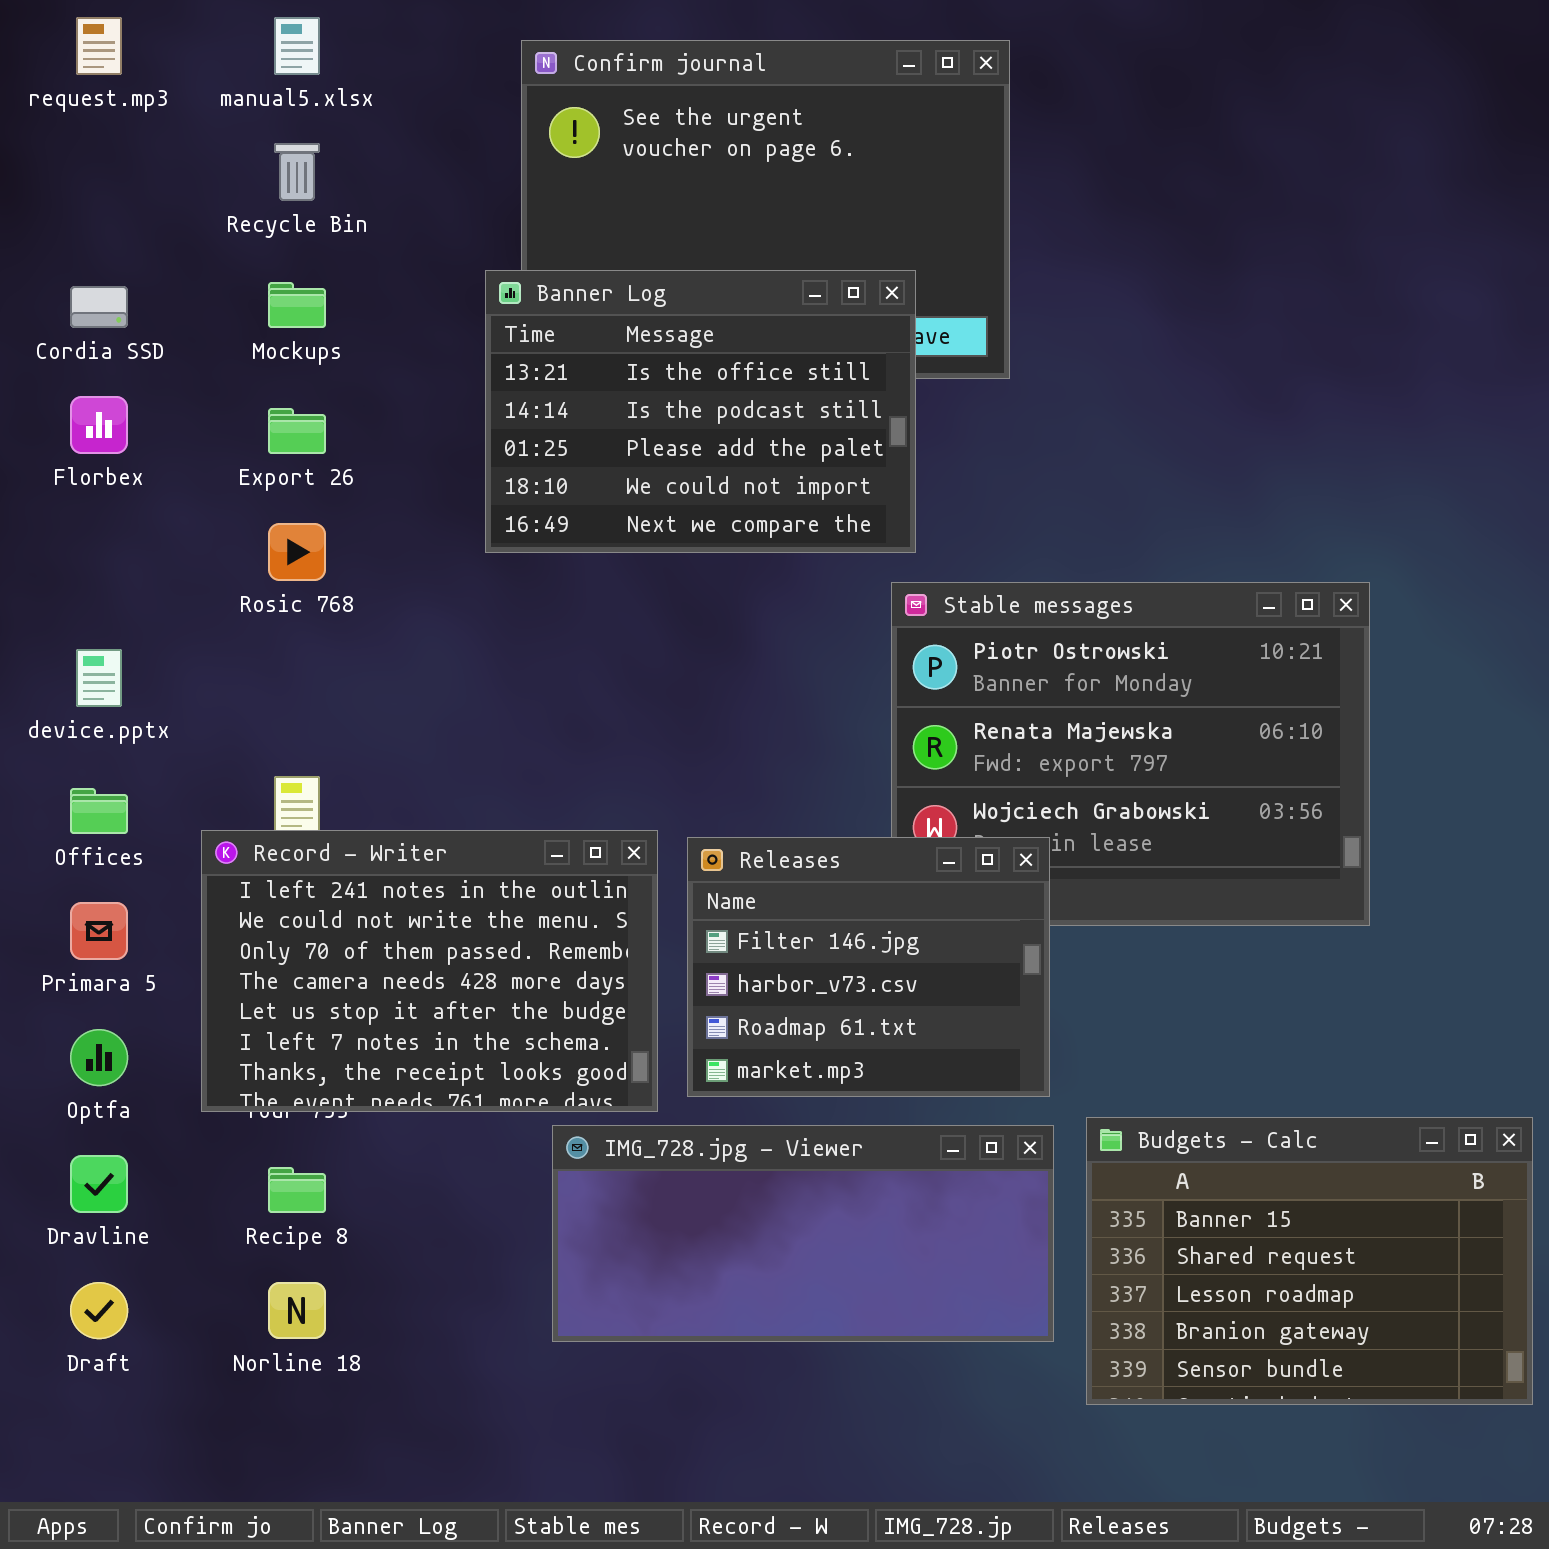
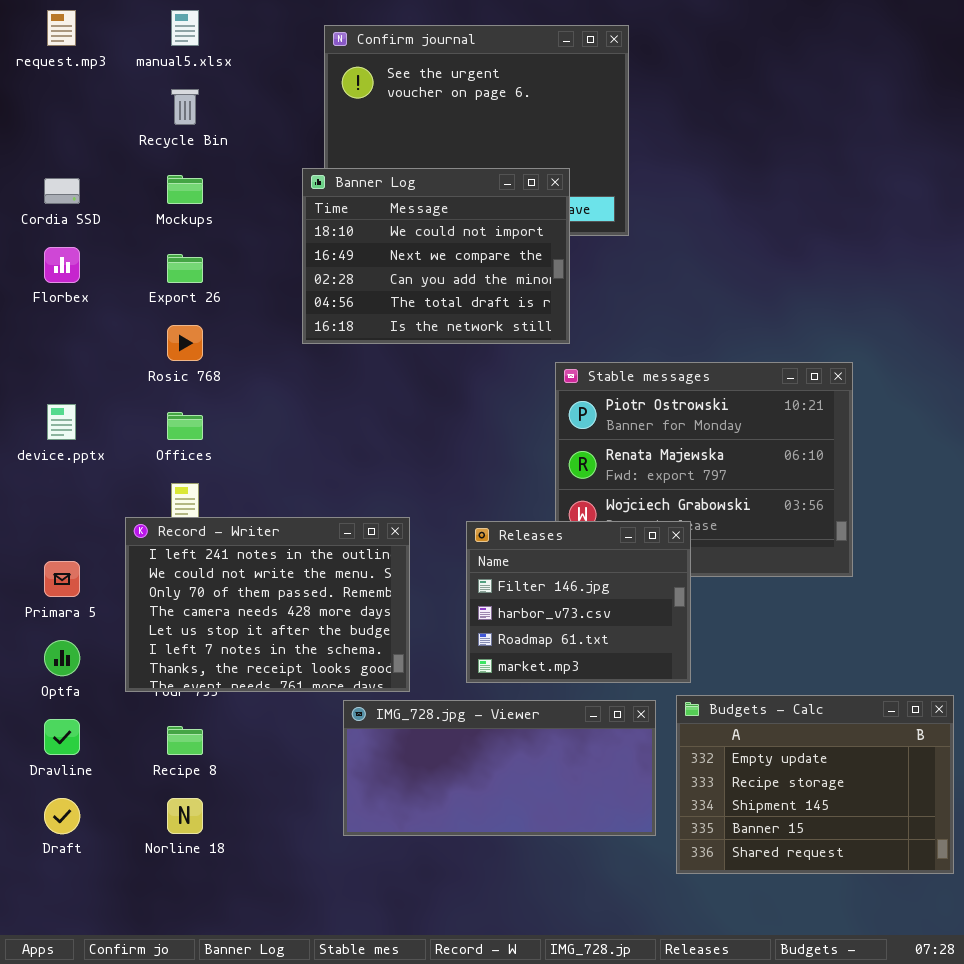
Banner Log: [485,270,916,553] -> [302,168,570,344], scrolled down 3 rows
Offices: [70,788,128,834] -> [167,412,203,440], moved
Releases: [687,837,1050,1097] -> [466,521,691,683], moved
Budgets - Calc: [1086,1117,1533,1405] -> [676,695,954,874], scrolled up 3 rows

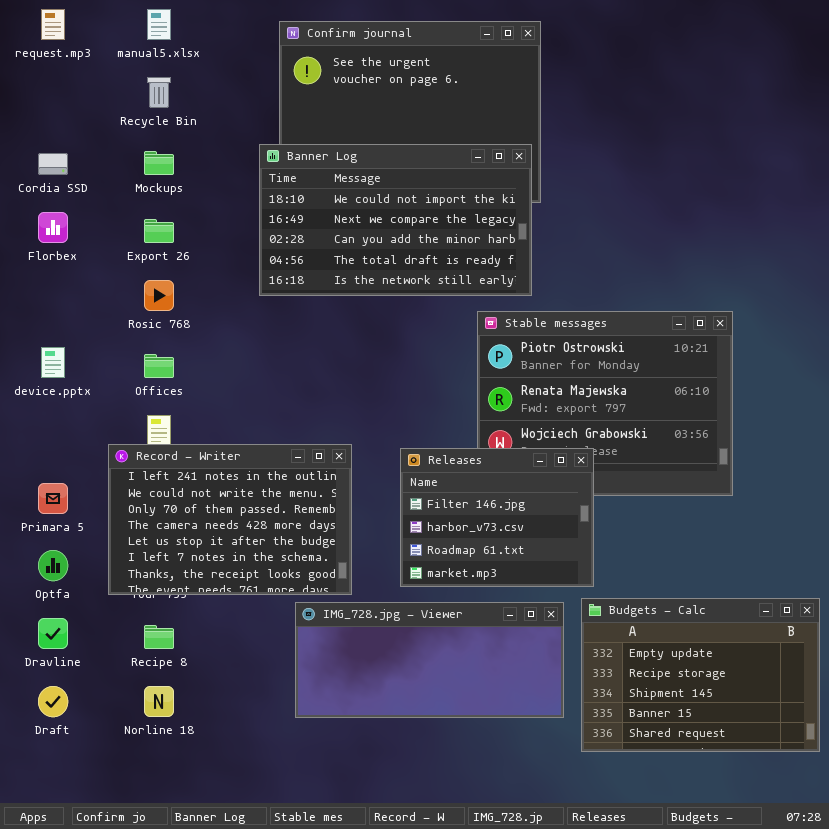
Banner Log: [302,168,570,344] -> [259,144,532,296], resized

